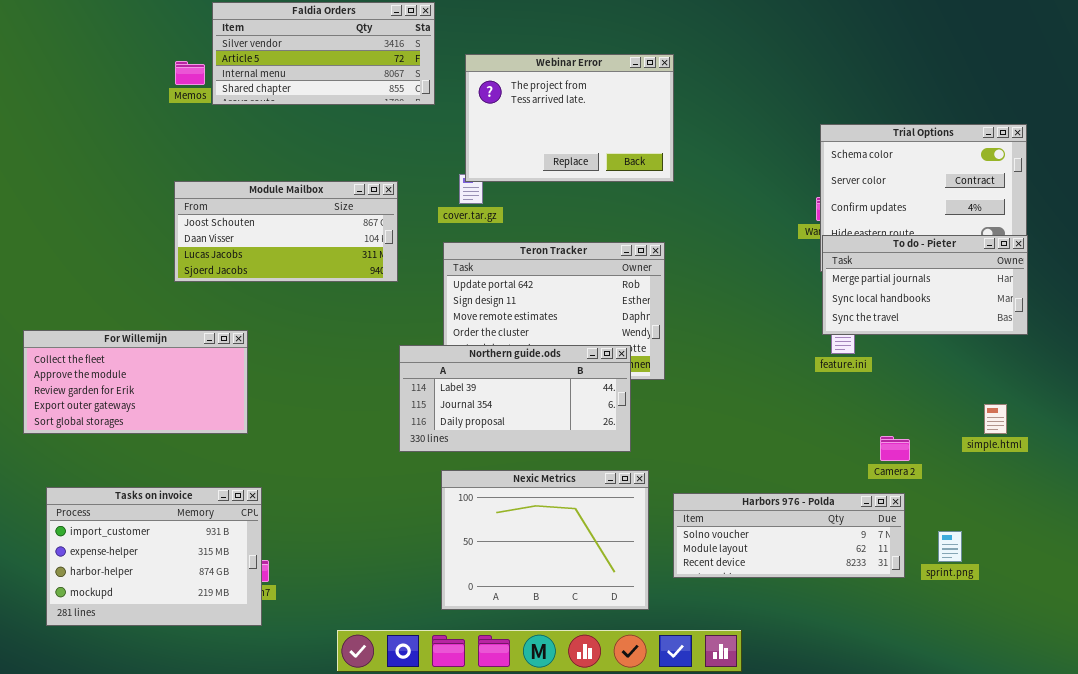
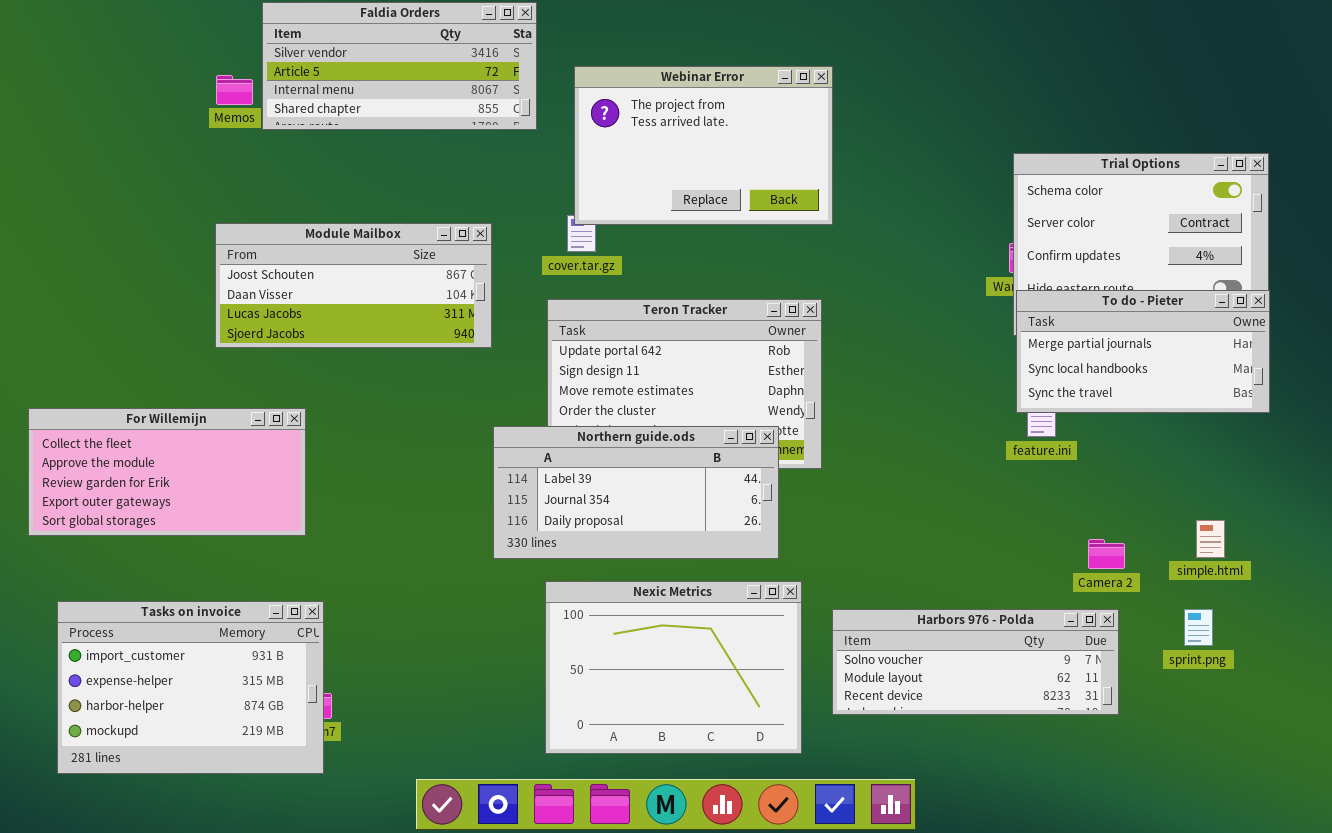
simple.html: [984,404,1007,434] -> [1196,520,1225,558], moved
sprint.png: [938,531,962,562] -> [1184,609,1213,646], moved

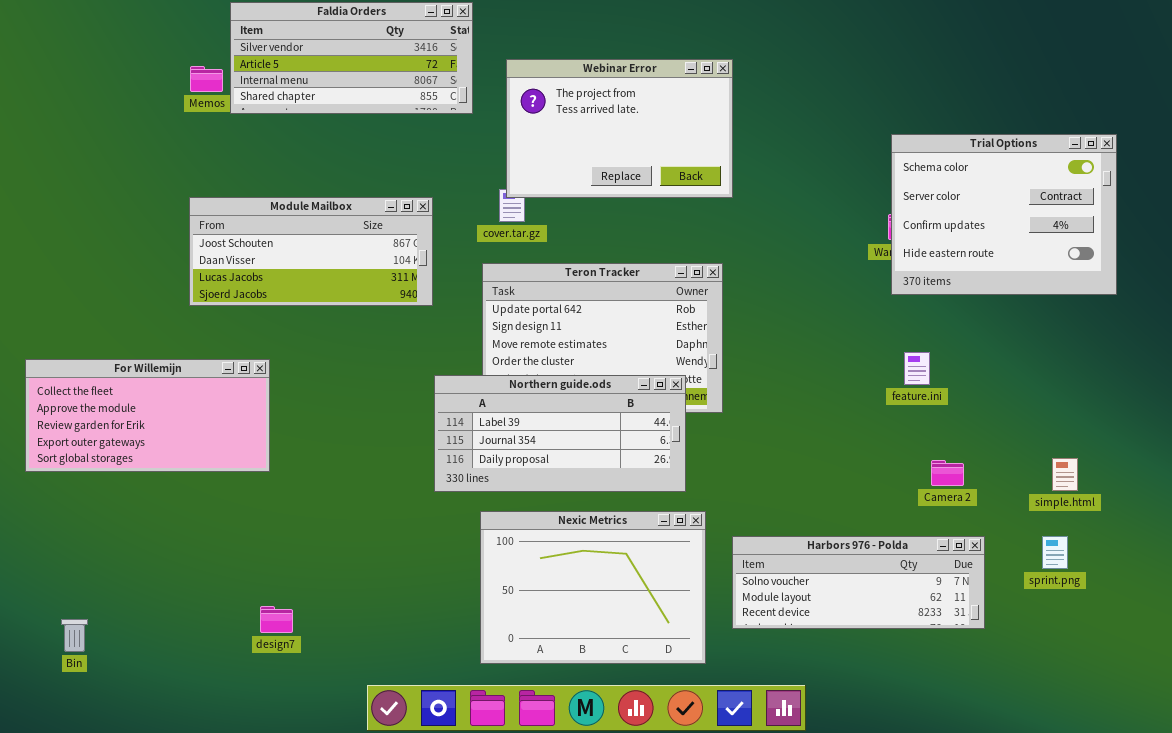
To do - Pieter: [1016,290,1270,413] -> none, closed
Camera 2: [1088,539,1125,569] -> [931,460,964,486], moved
Tasks on invoice: [57,601,324,774] -> none, closed

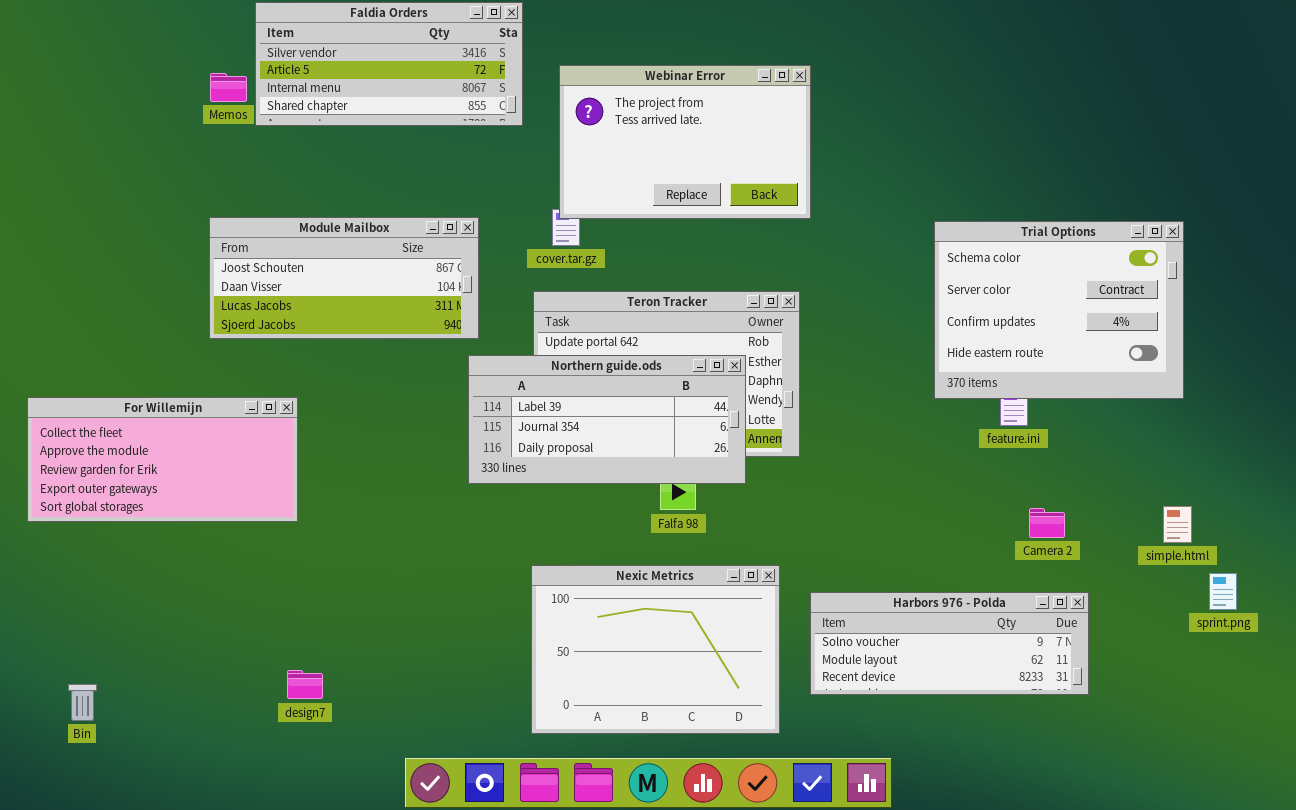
Trial Options: [891,134,1117,295] -> [934,221,1184,399], moved
Northern guide.ods: [434,375,686,492] -> [468,355,746,484], moved
sprint.png: [1042,536,1068,569] -> [1209,573,1237,610], moved

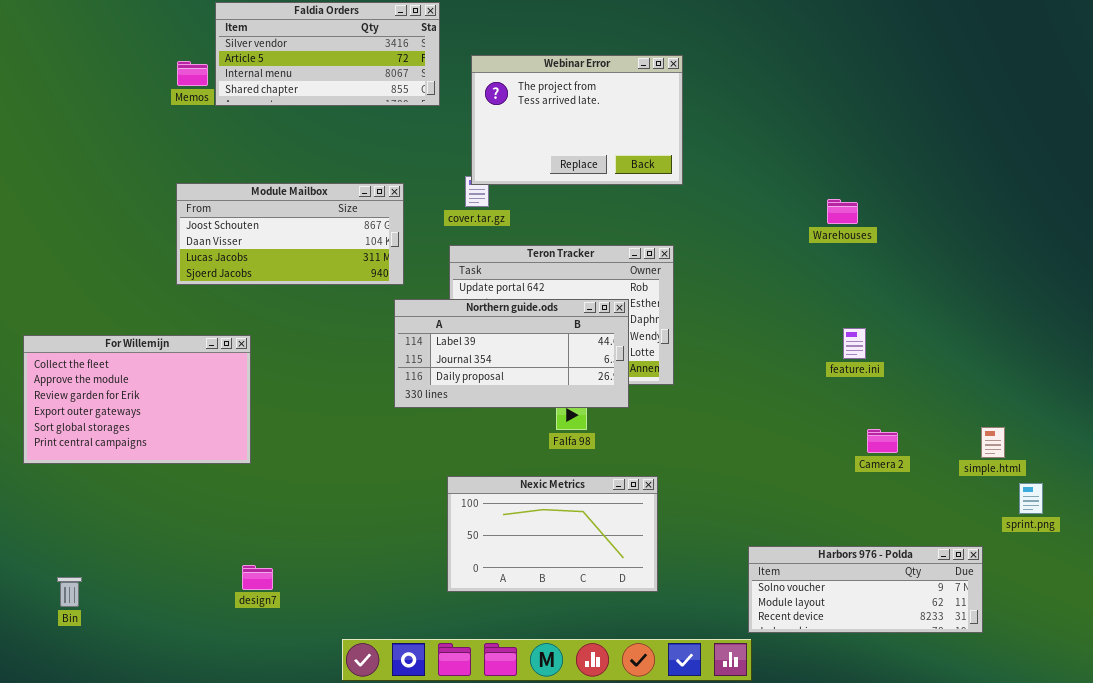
Trial Options: [934,221,1184,399] -> none, closed
For Willemijn: [27,397,298,522] -> [23,335,251,464], resized
Nexic Metrics: [531,565,780,734] -> [447,476,658,592], resized
Harbors 976 - Polda: [810,592,1089,695] -> [748,546,983,633], moved

